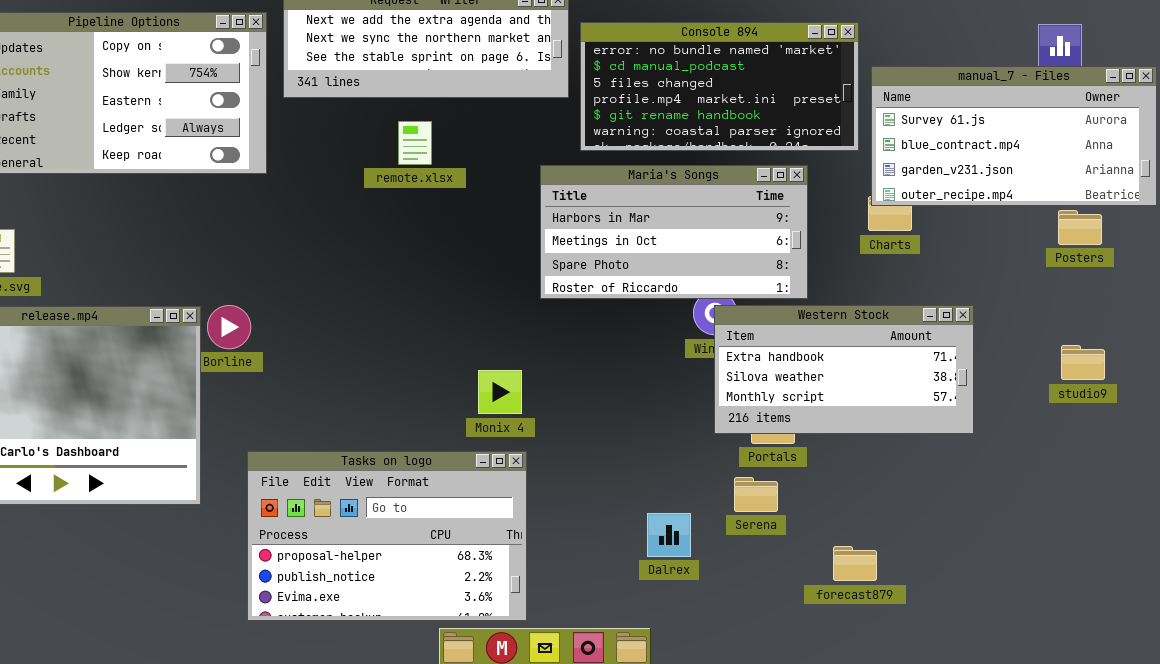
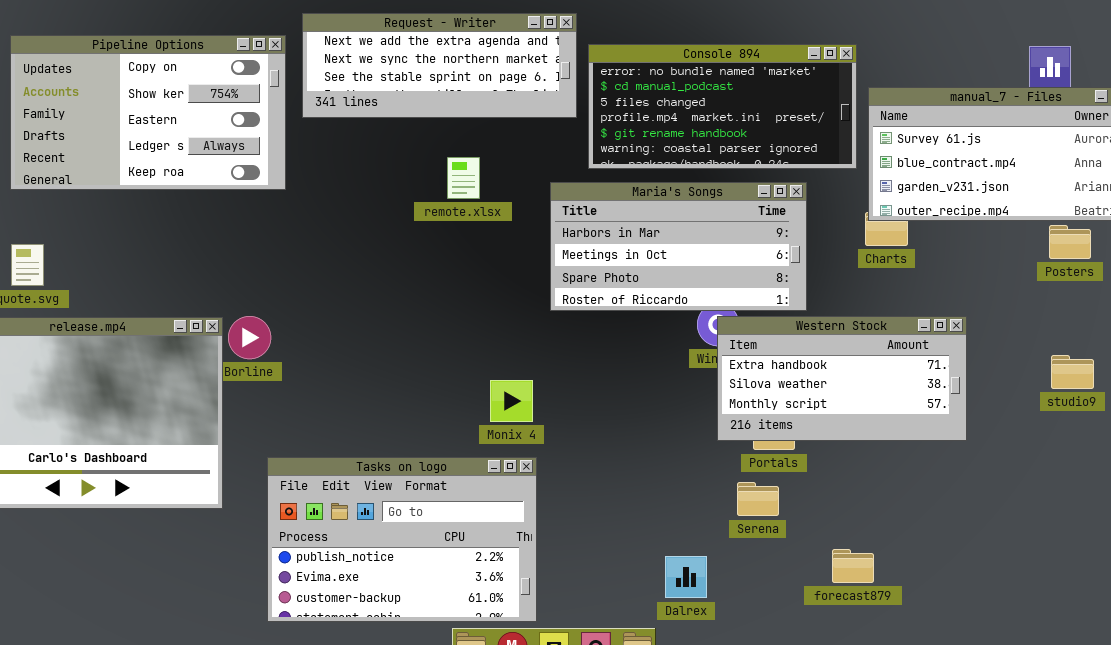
remote.xlsx: [398,121,432,165] -> [447,157,480,199], moved
Tasks on logo: [247,451,527,621] -> [267,457,537,622], scrolled down 1 row
Dalrex: [647,513,691,557] -> [665,556,707,598], moved

